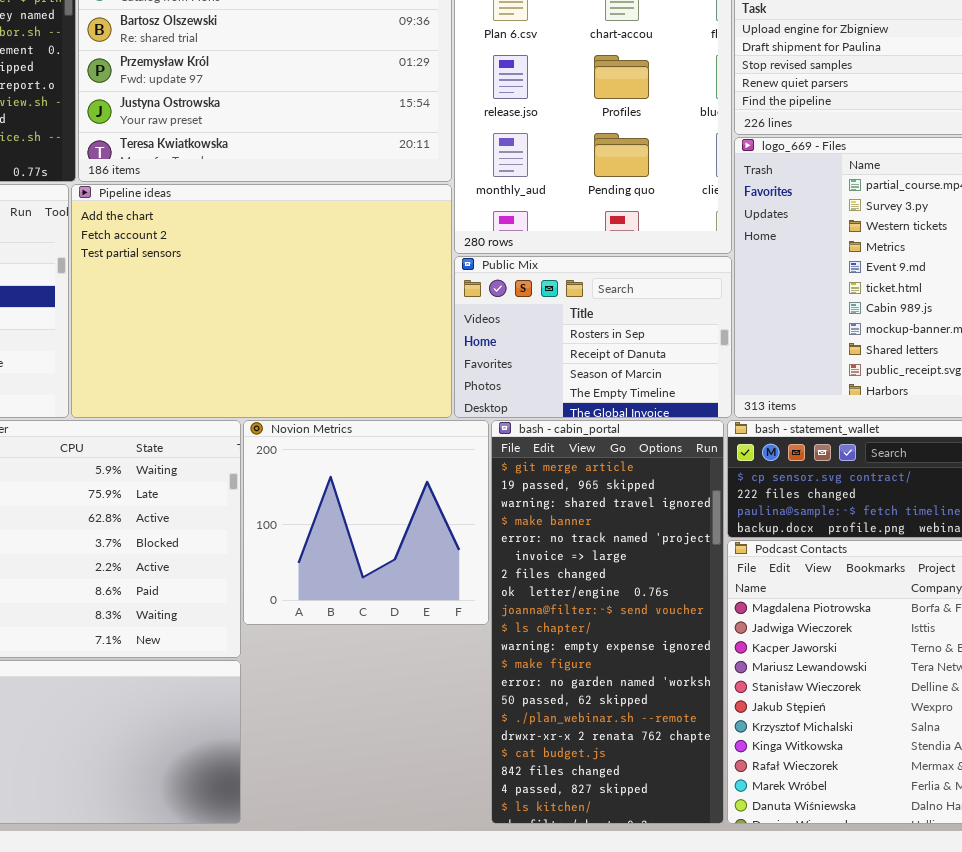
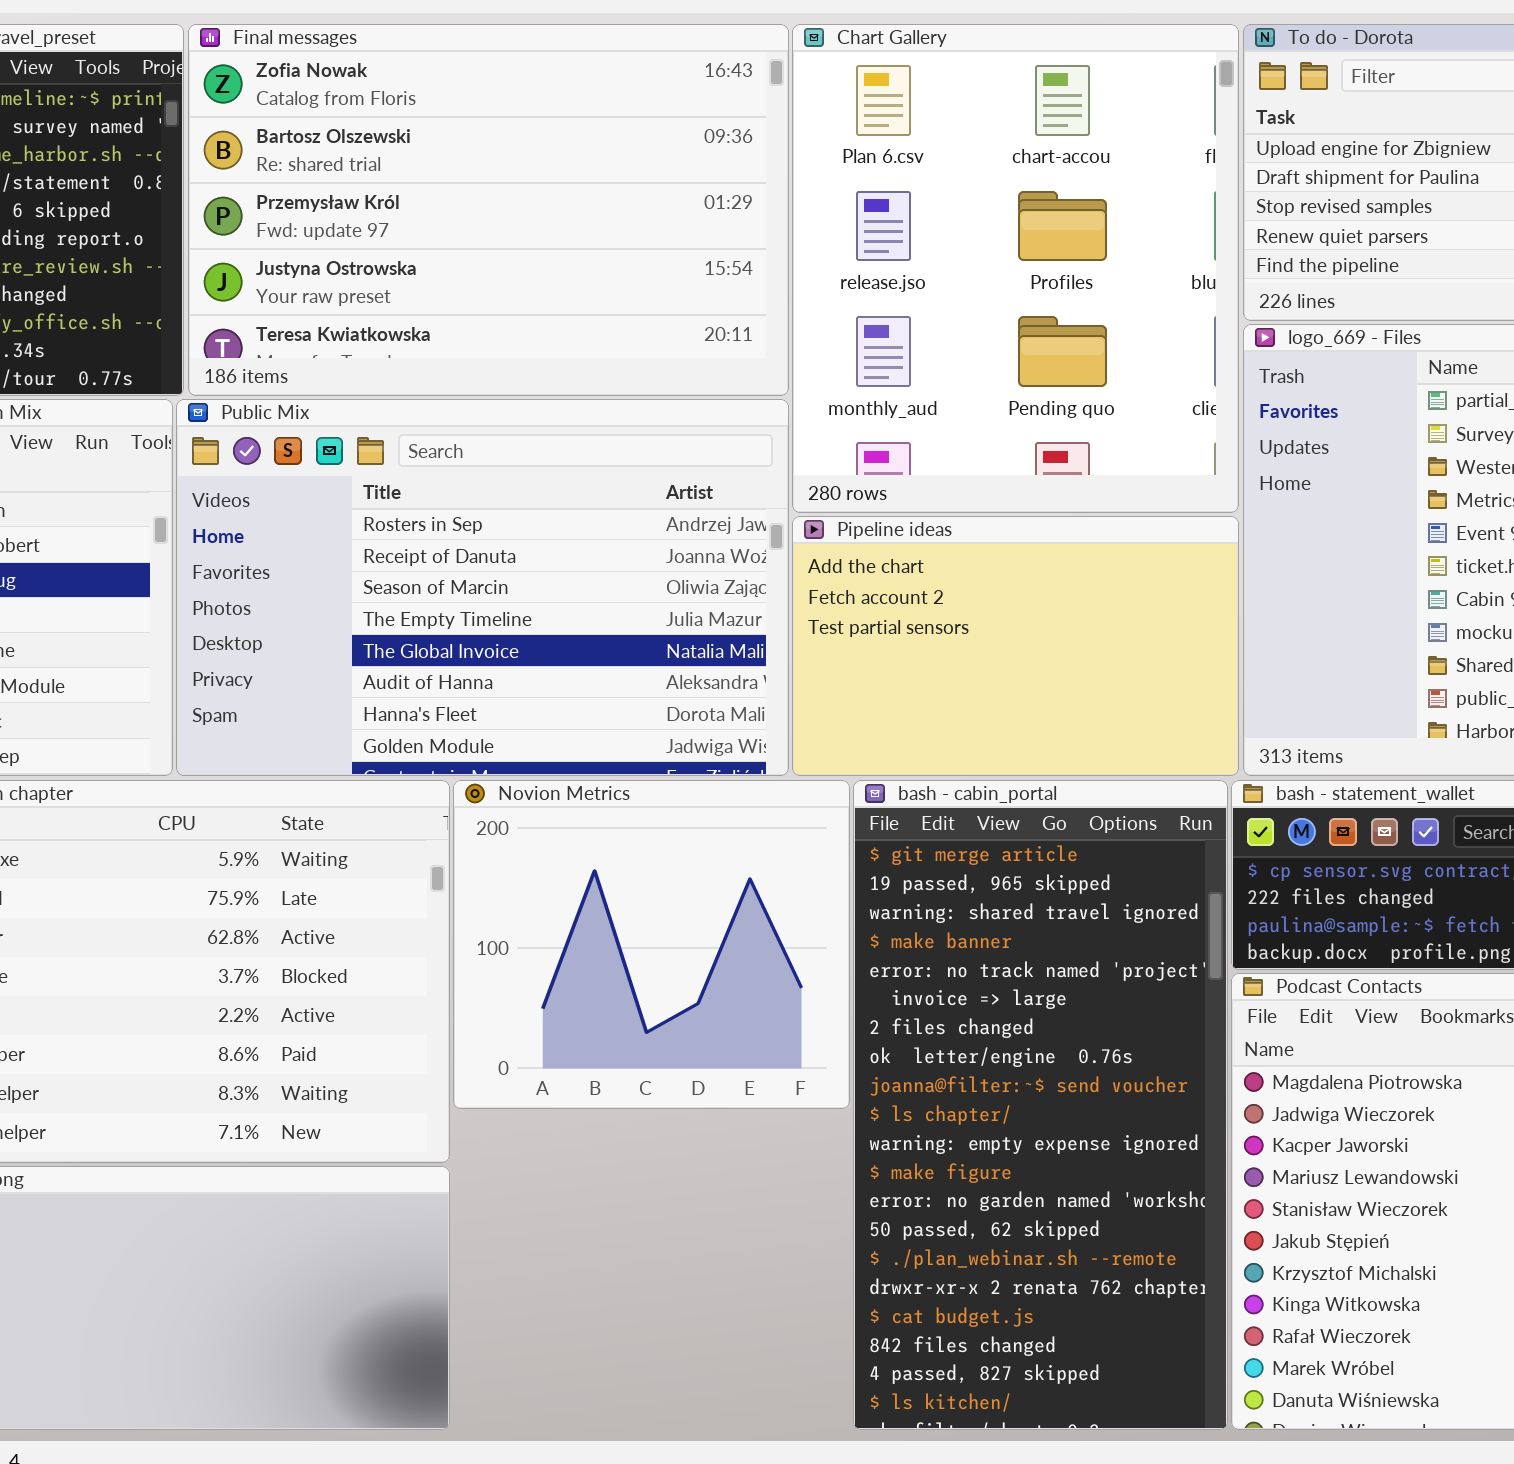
Pipeline ideas: [71,184,452,418] -> [792,516,1239,776], moved, resized
Public Mix: [454,256,732,418] -> [176,399,789,776], moved, resized

